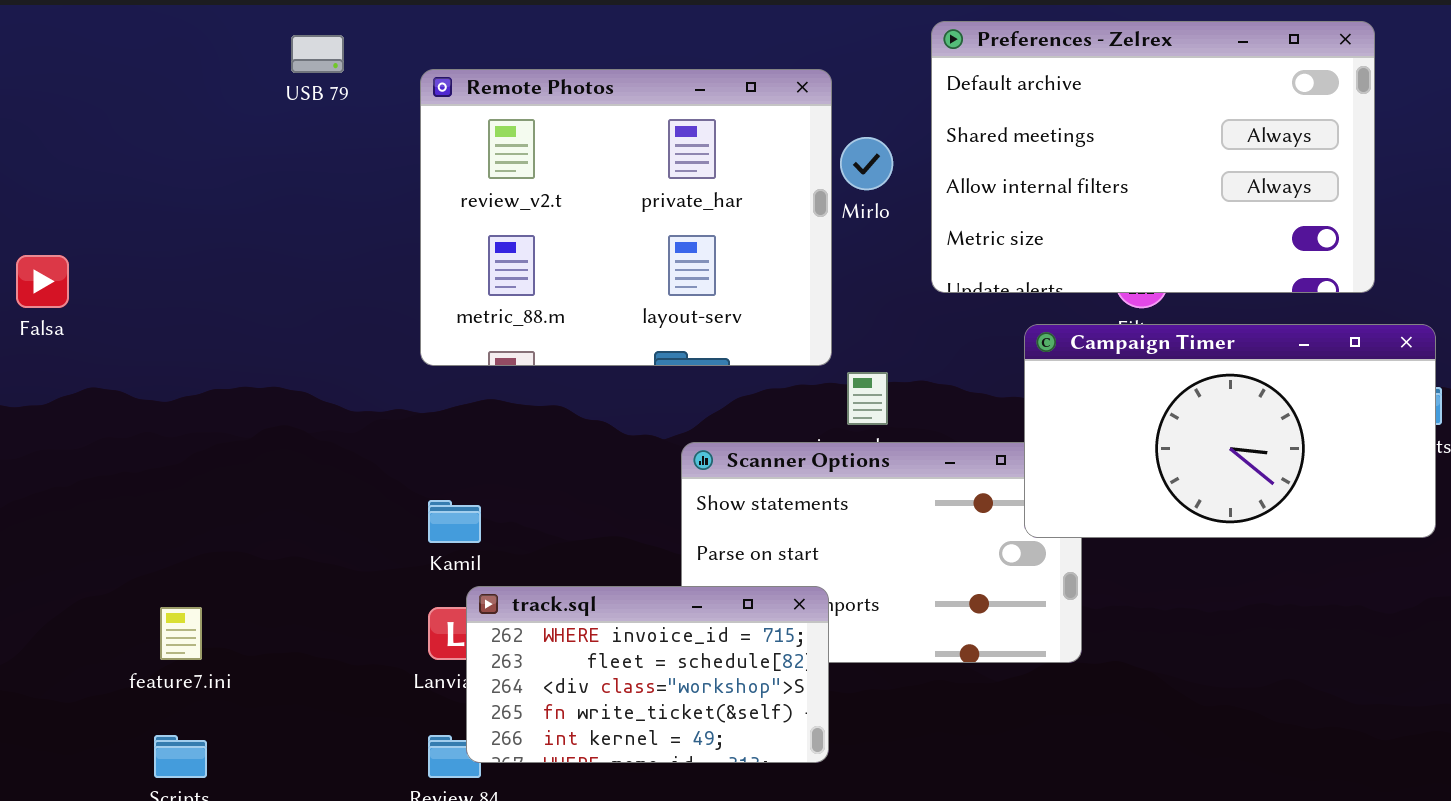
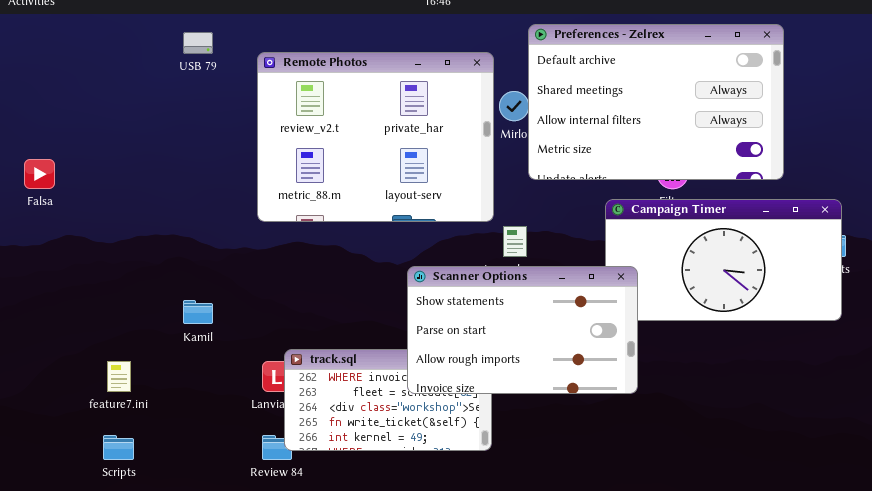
Preferences - Zelrex: [931,21,1375,293] -> [528,24,784,180], moved
Scanner Options: [681,442,1082,663] -> [407,266,638,394], raised
Kamil: [428,500,481,543] -> [183,300,213,324], moved

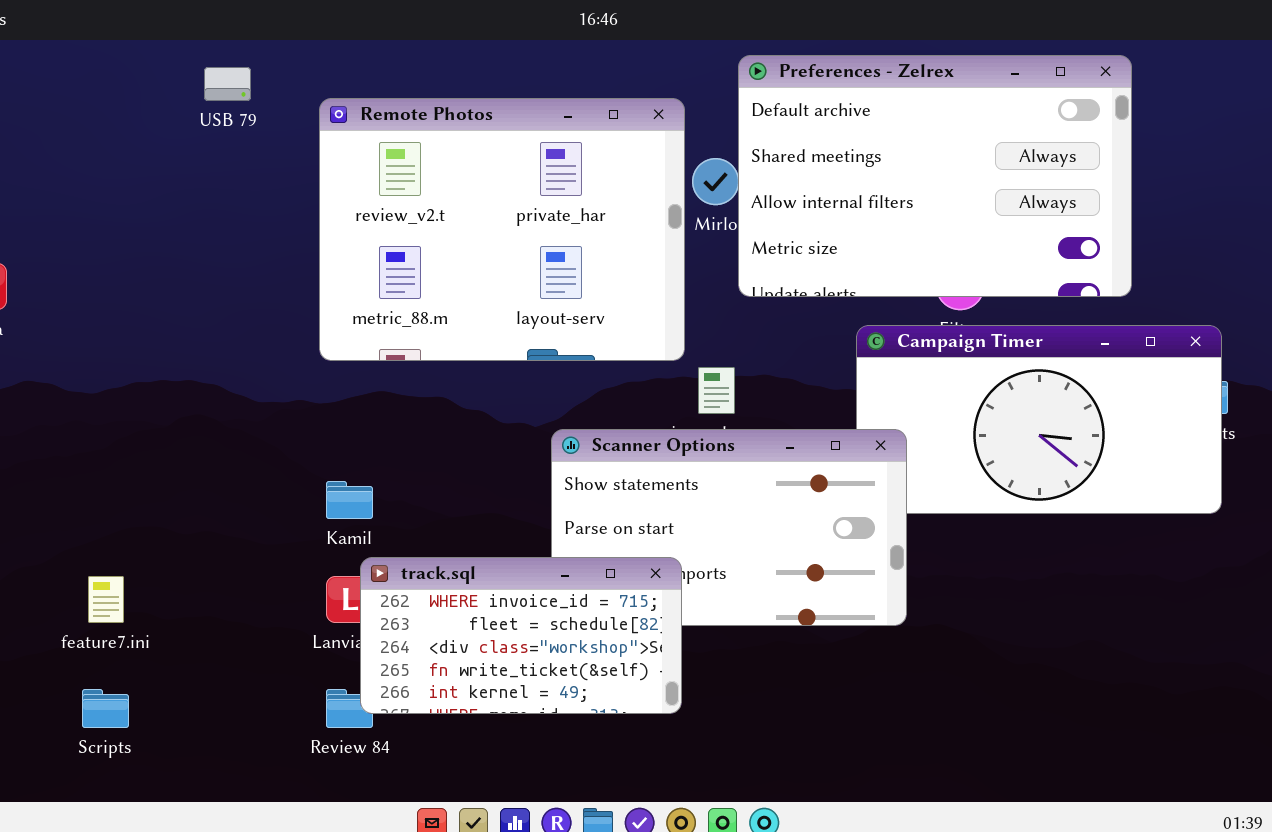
Kamil: [183,300,213,324] -> [326,481,373,519], moved
track.sql: [284,349,492,451] -> [360,557,682,714], raised

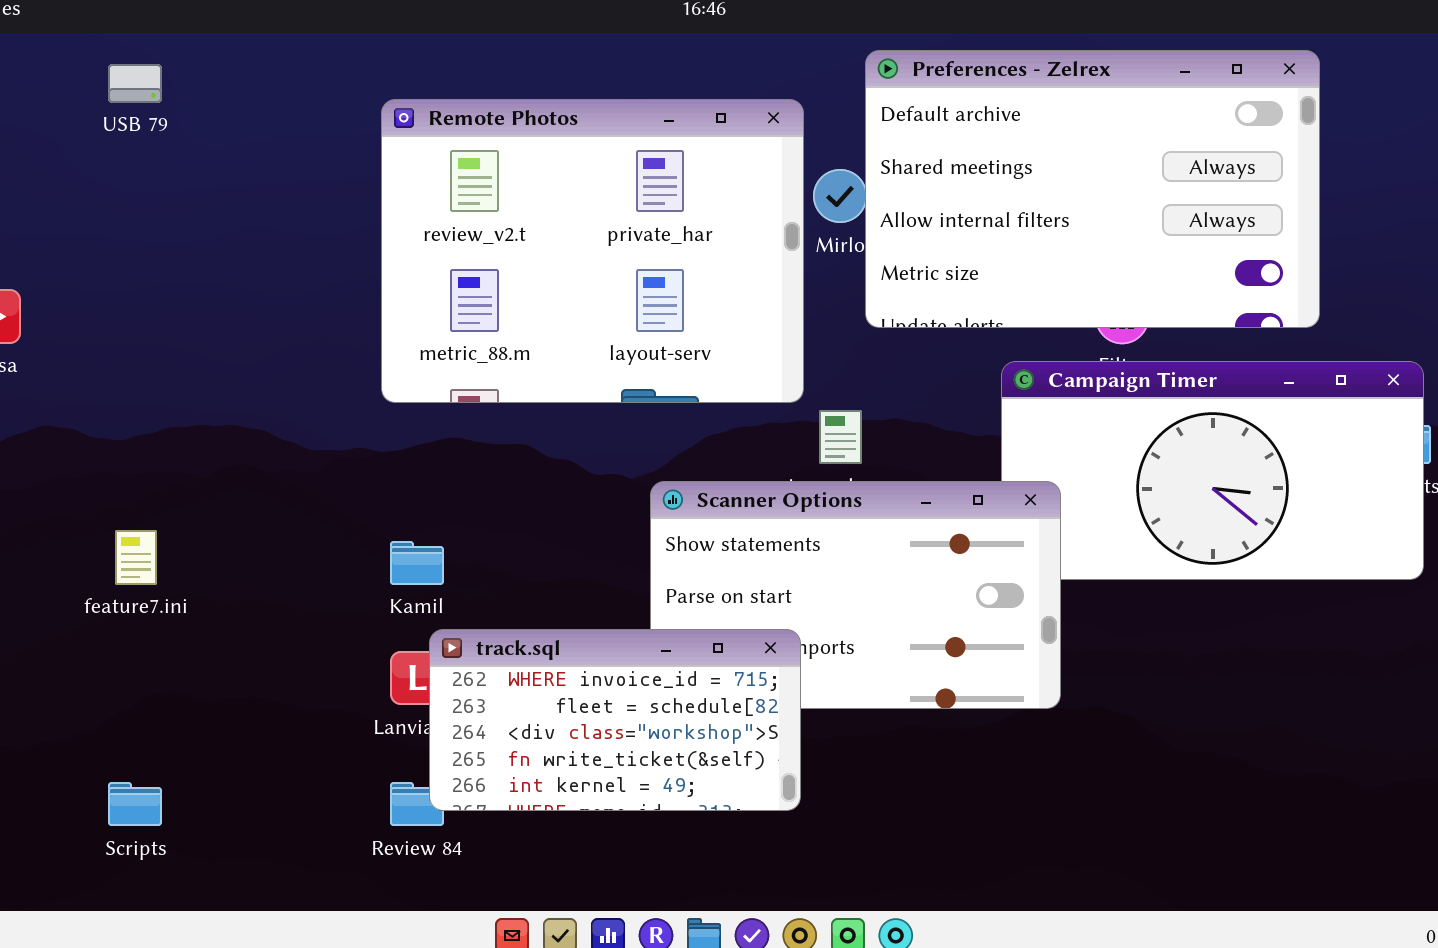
USB 79: [204,67,251,101] -> [108,64,162,103], moved
feature7.ini: [88,576,124,623] -> [115,530,157,585], moved

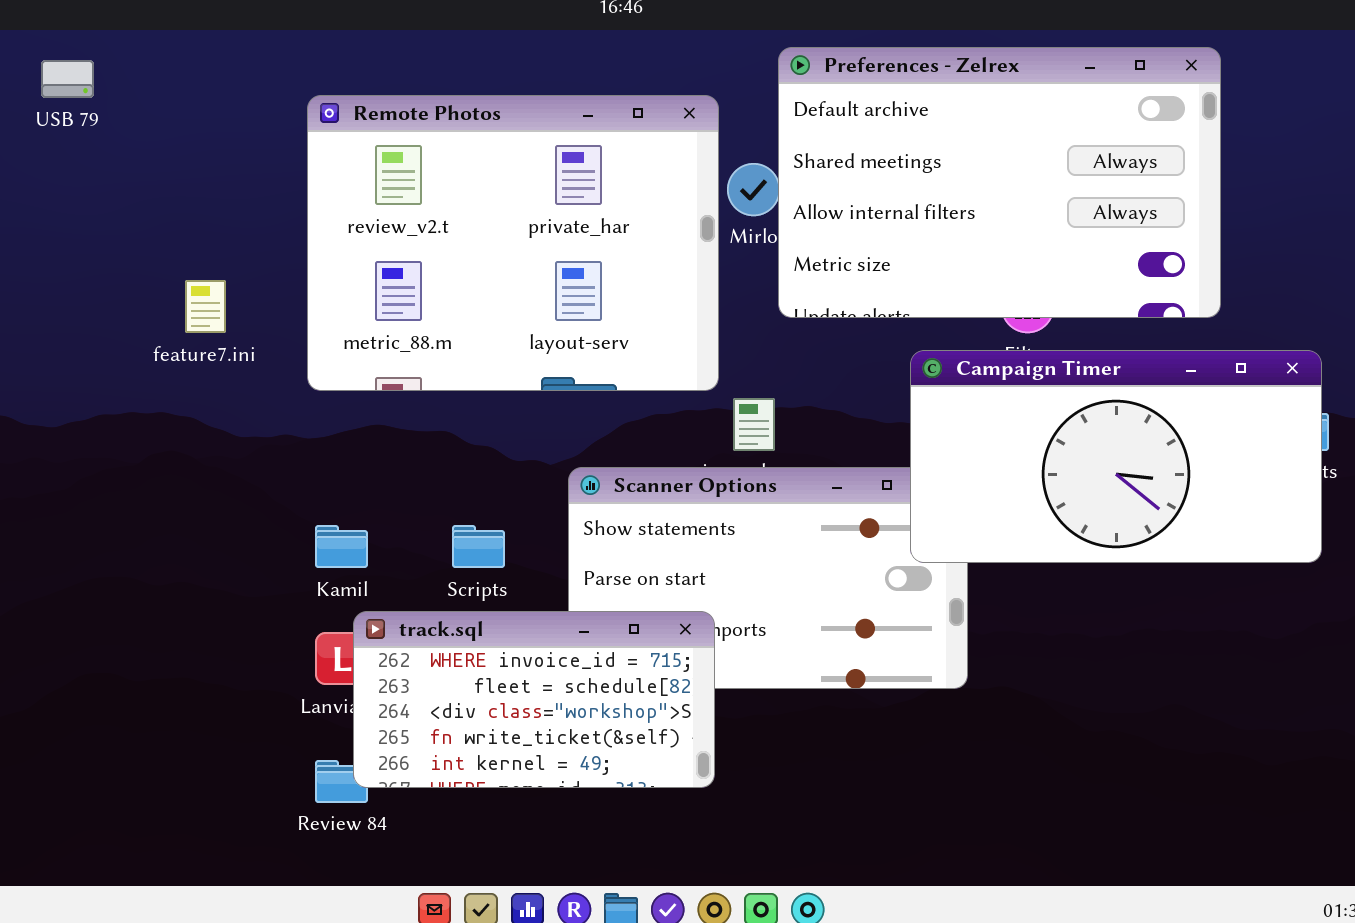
Campaign Timer: [1001,361,1424,580] -> [910,350,1322,563], raised
feature7.ini: [115,530,157,585] -> [185,280,226,333], moved
Scripts: [108,782,162,826] -> [452,525,505,568], moved

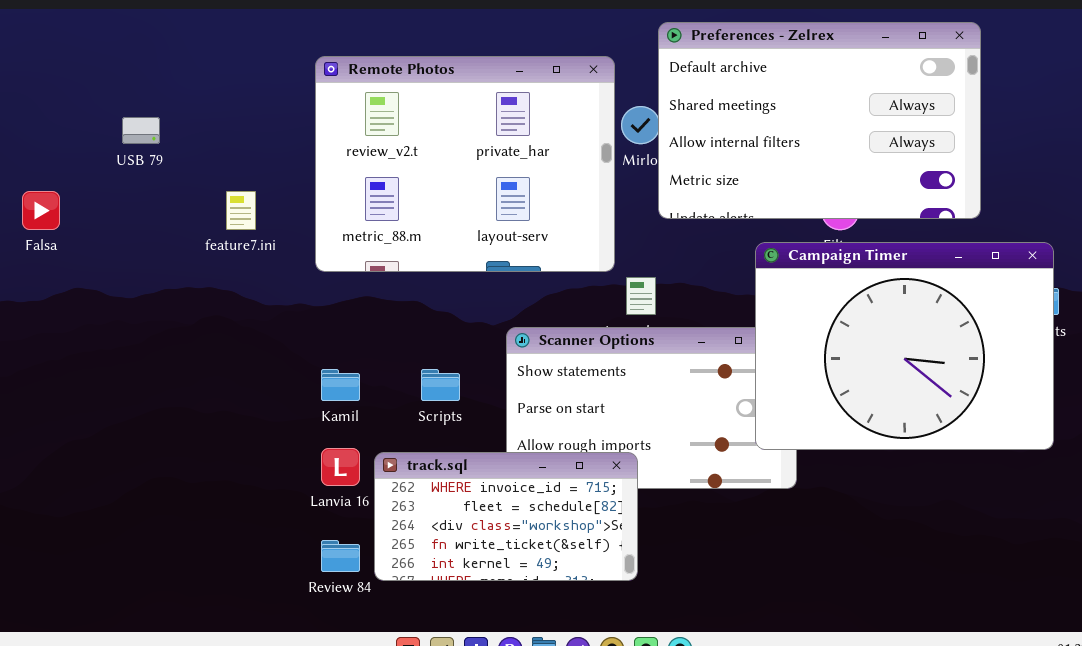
USB 79: [41,60,94,98] -> [122,117,160,144], moved
Campaign Timer: [910,350,1322,563] -> [755,242,1054,450], resized
track.sql: [353,611,715,788] -> [374,452,638,581], moved

